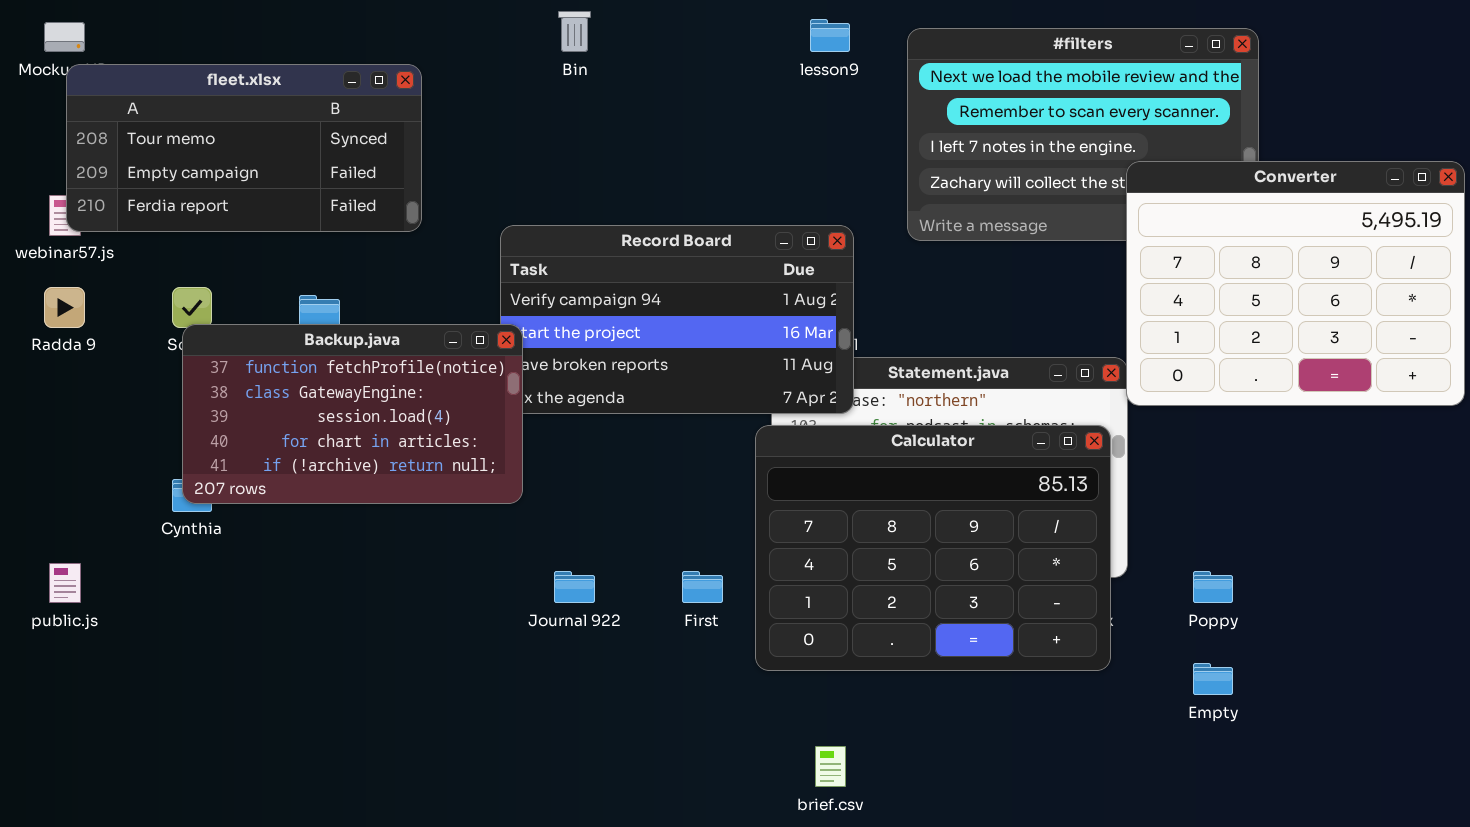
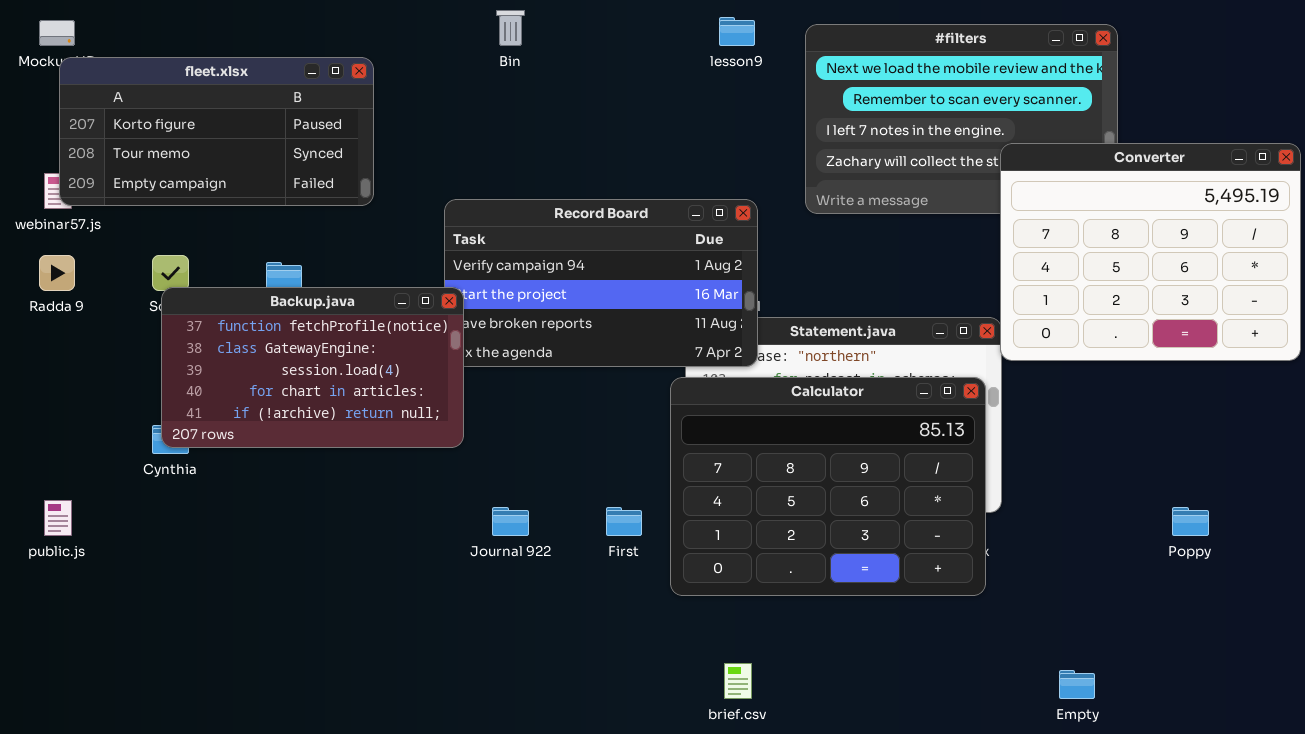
fleet.xlsx: [66,64,422,232] -> [59,57,374,206], scrolled up 1 row
Poppy: [1193,571,1233,603] -> [1172,507,1209,536], moved
Empty: [1193,663,1233,695] -> [1059,670,1095,699], moved

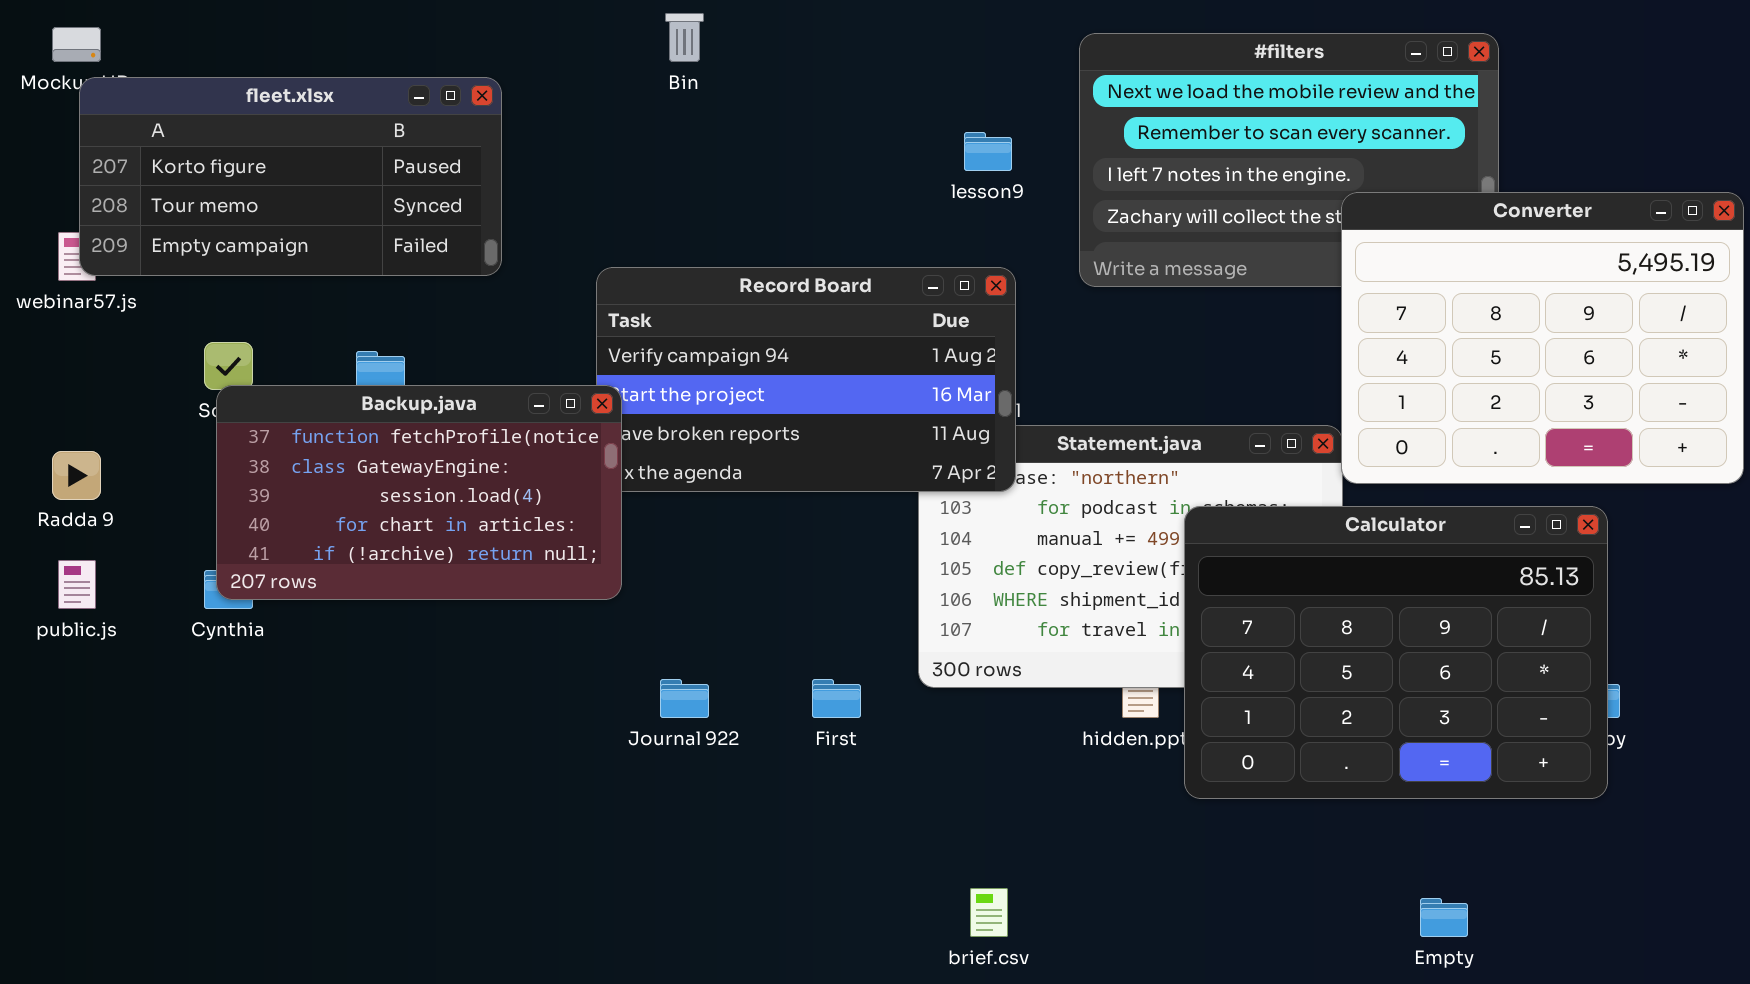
lesson9: [719,17,755,46] -> [964,132,1012,171], moved
Radda 9: [39,255,75,291] -> [52,451,101,500], moved
Calculator: [670,377,986,596] -> [1184,506,1608,799], moved
public.js: [44,500,72,536] -> [58,560,96,609], moved

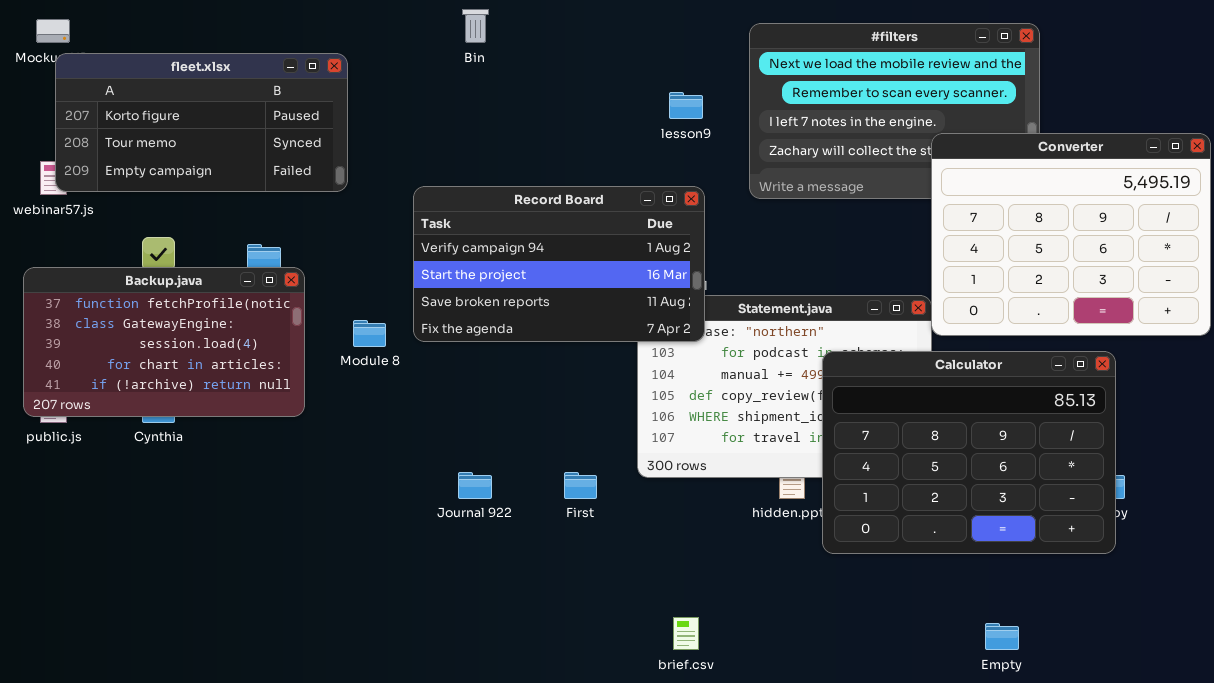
Backup.java: [216,385,622,600] -> [23,267,305,417], moved

